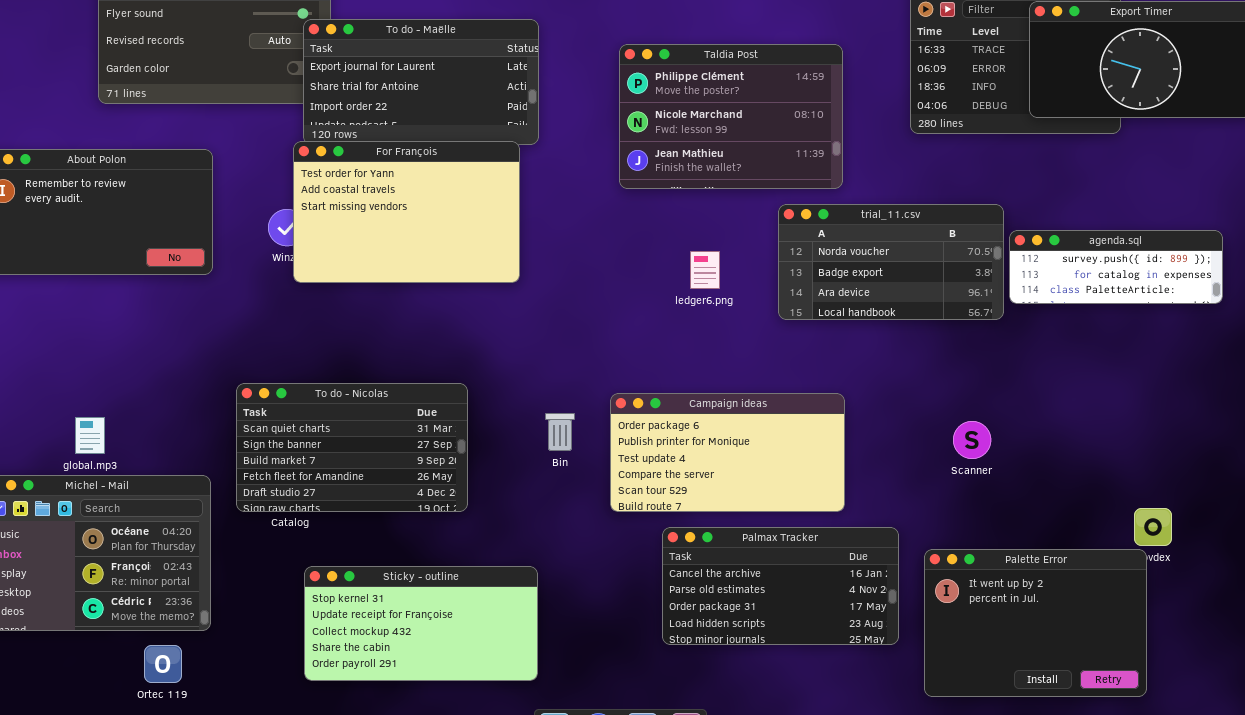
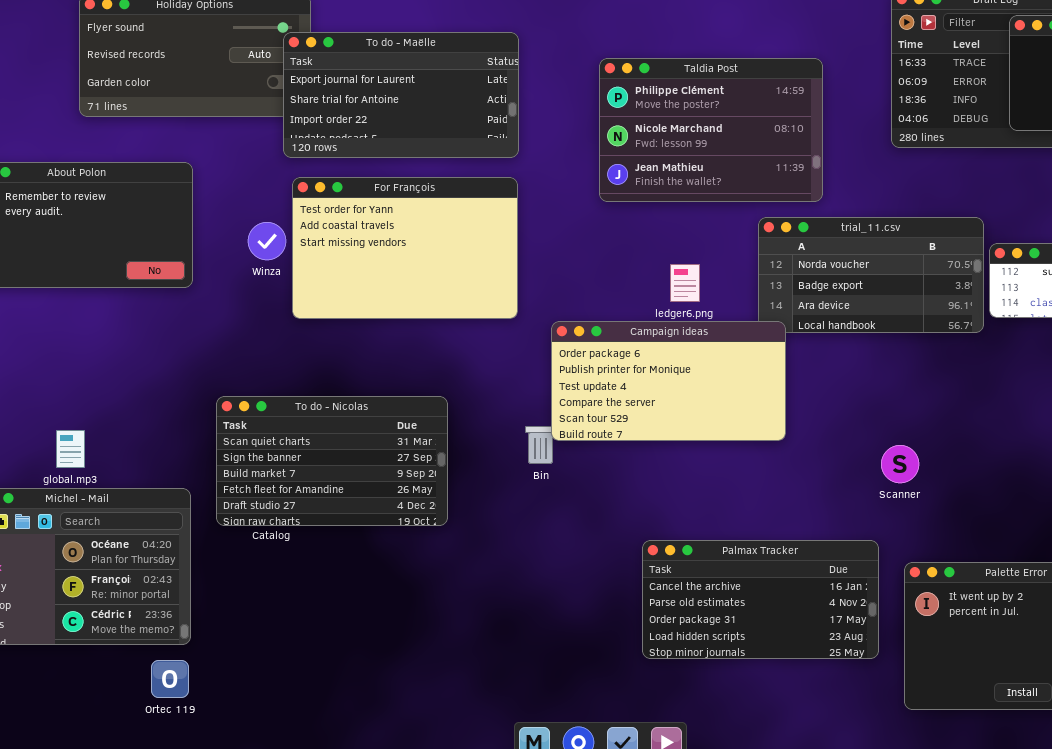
For François: [293,141,520,283] -> [292,177,518,319], moved
Campaign ideas: [610,393,845,512] -> [551,321,786,441], moved
Scanner: [953,421,991,459] -> [881,445,919,483], moved
Sticky - outline: [304,566,538,681] -> none, closed
Ortec 119: [144,645,182,683] -> [151,660,189,698], moved

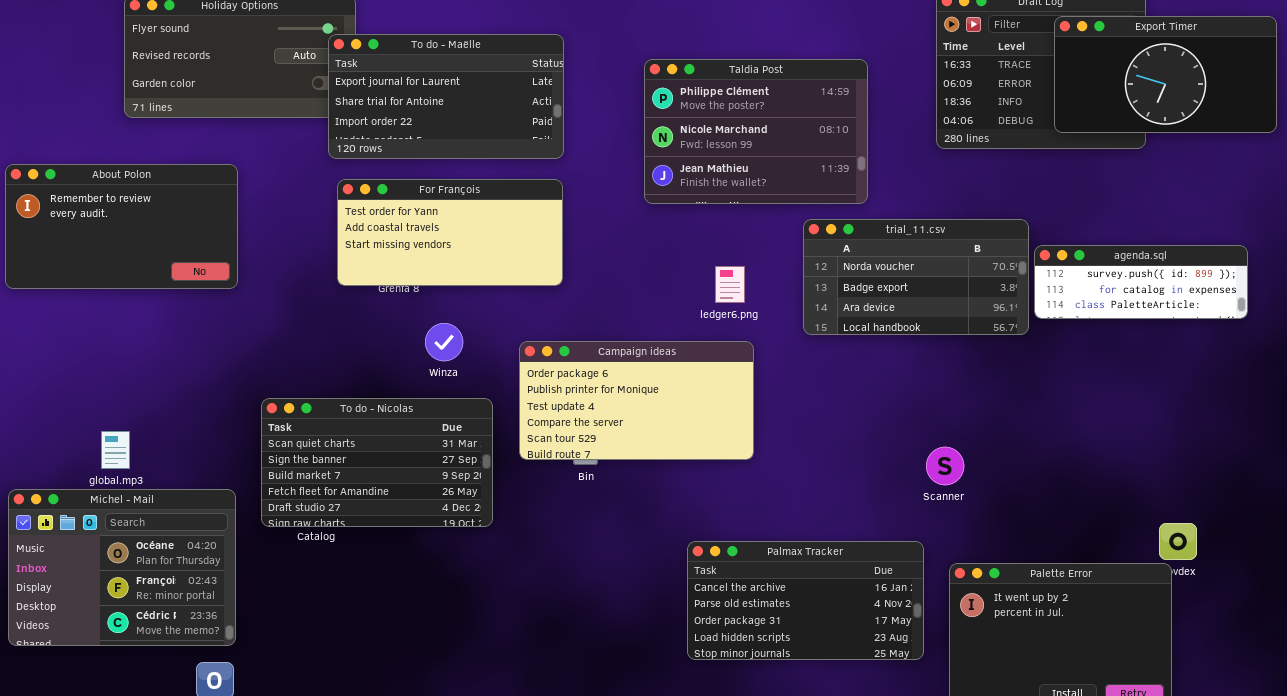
For François: [292,177,518,319] -> [337,179,563,286], resized
Winza: [248,222,286,260] -> [425,323,463,361], moved
Campaign ideas: [551,321,786,441] -> [519,341,754,460], moved

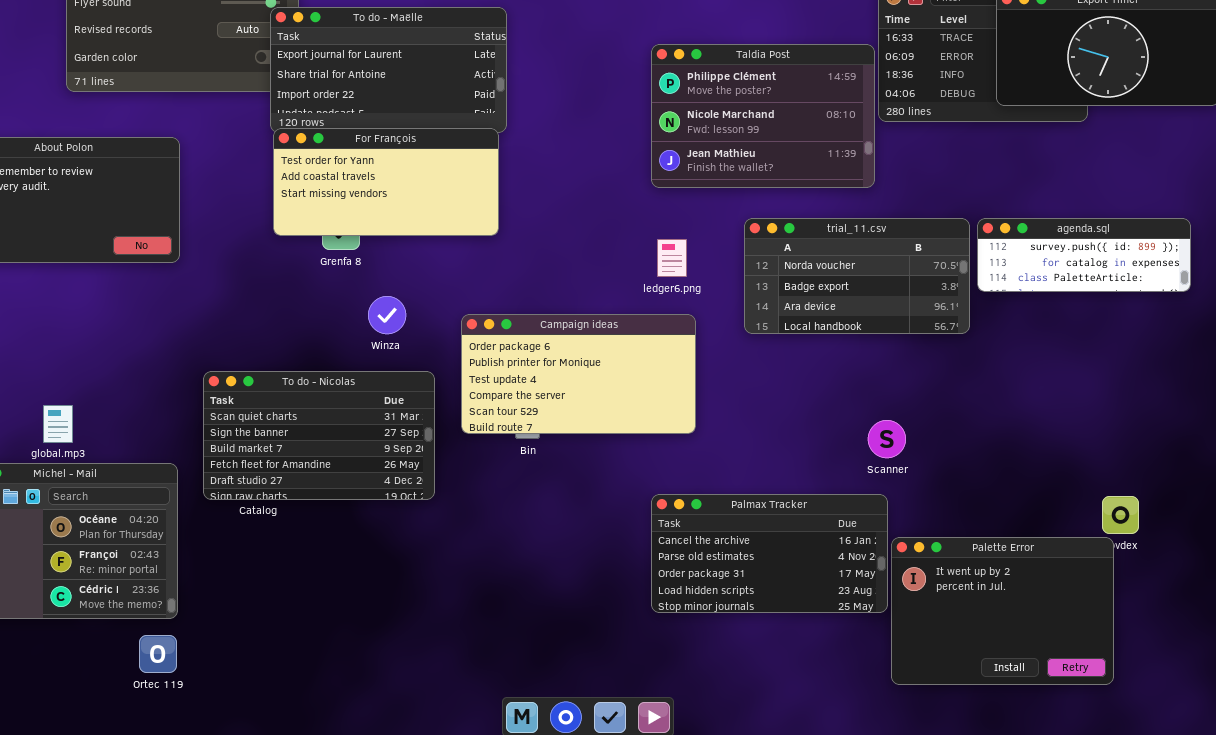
Taldia Post: [644,59,868,204] -> [651,44,875,188], moved
For François: [337,179,563,286] -> [273,128,499,236], moved
trial_11.csv: [803,219,1029,335] -> [744,218,970,334], moved
Palmax Tracker: [687,541,924,660] -> [651,494,888,613], moved

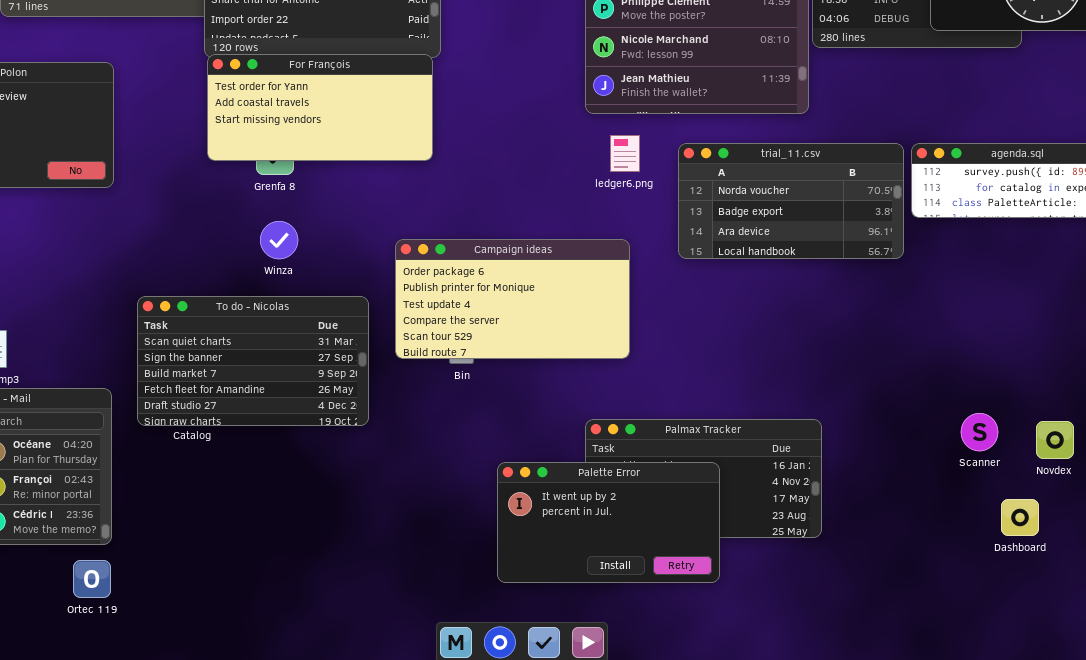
ledger6.png: [657,239,687,277] -> [610,135,640,172], moved
Winza: [368,296,406,334] -> [260,221,298,259], moved
Scanner: [868,420,906,458] -> [961,413,998,451], moved
Palette Error: [891,537,1114,685] -> [497,462,720,583], moved, resized

